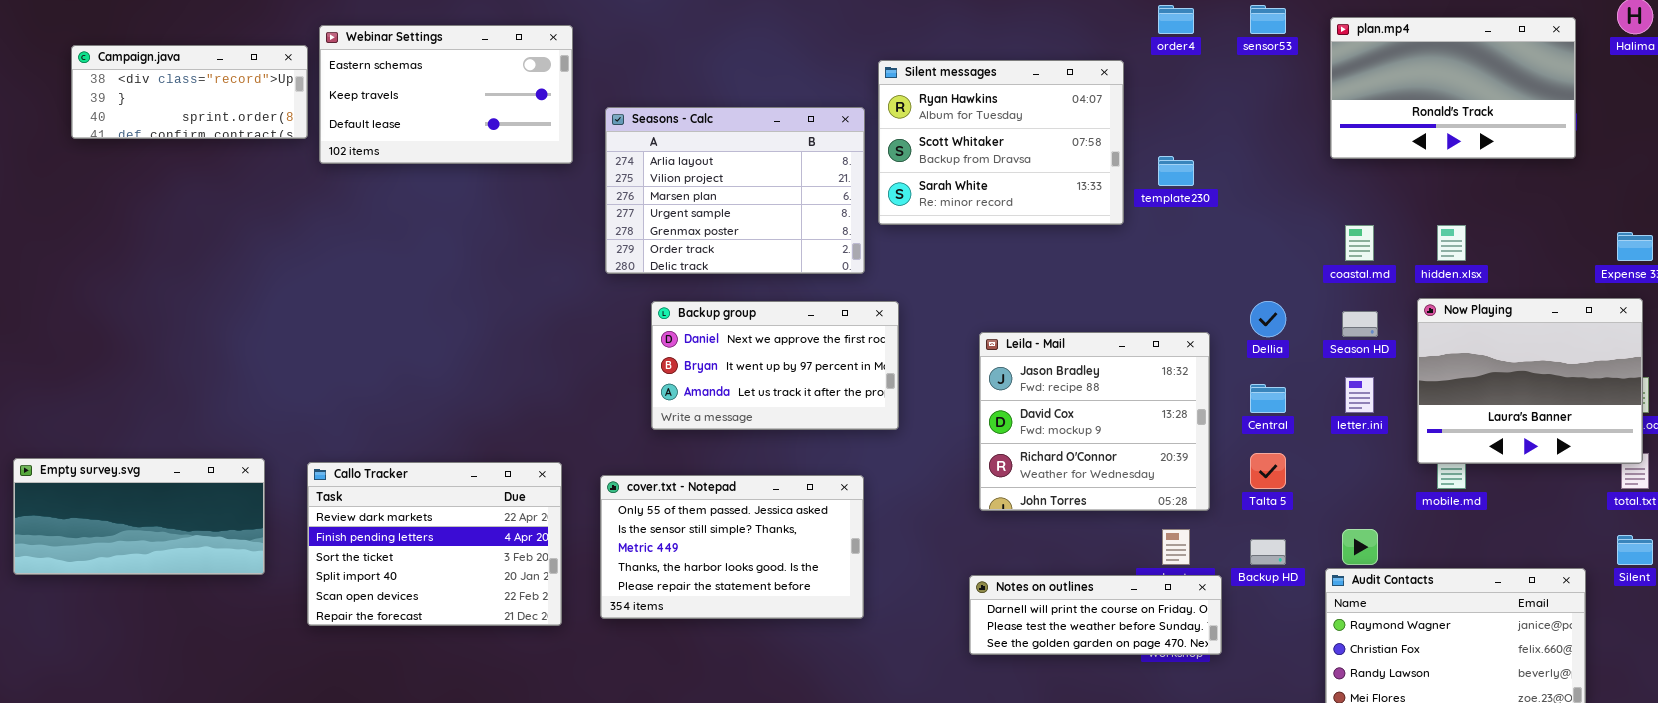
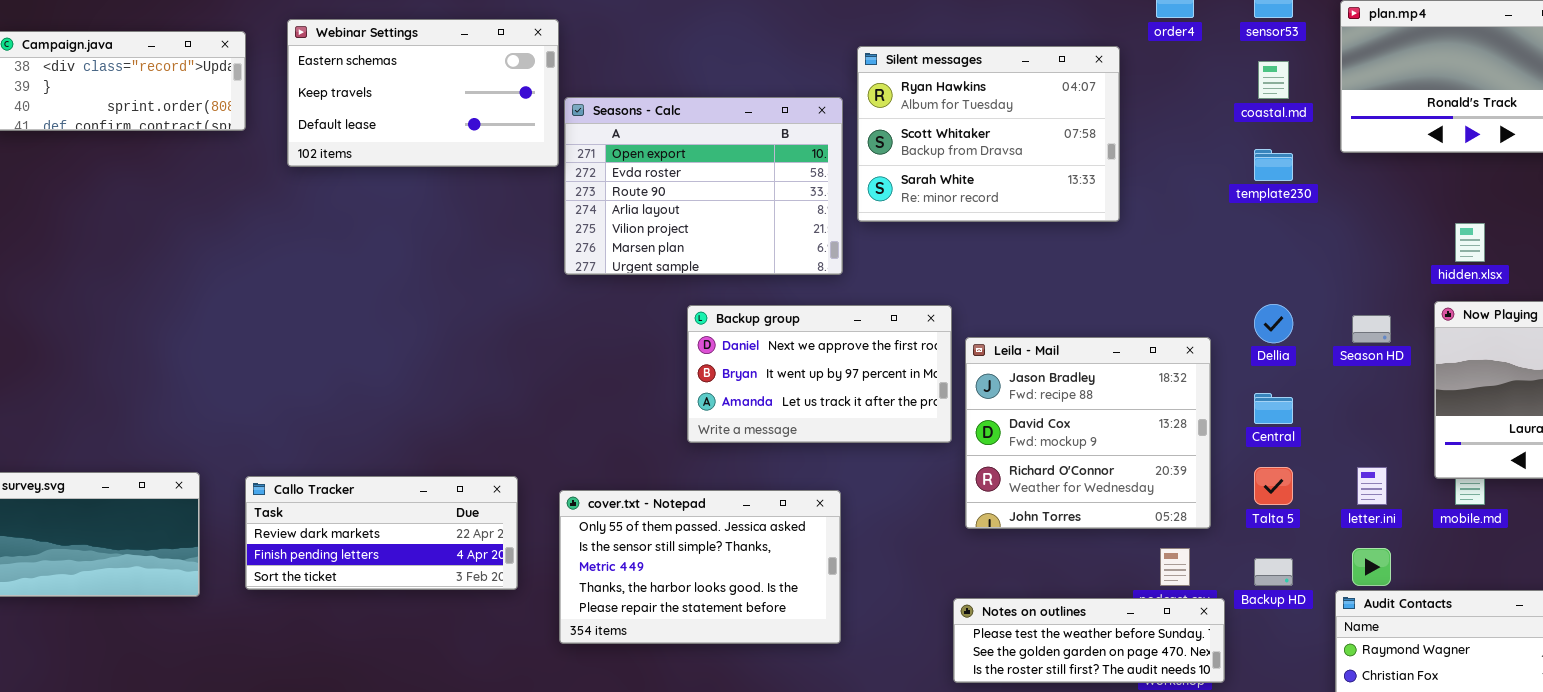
Webinar Settings: [319,25,573,164] -> [287,19,559,167], moved
Seasons - Calc: [605,107,865,274] -> [564,97,843,275], scrolled up 3 rows
template230: [1158,156,1194,186] -> [1254,149,1293,181], moved
coastal.md: [1345,225,1374,261] -> [1258,61,1289,99], moved
Backup group: [651,301,899,430] -> [687,305,952,443], moved
letter.ini: [1345,377,1374,413] -> [1357,467,1387,505], moved
Callo Tracker: [307,462,562,626] -> [245,476,518,590], resized
Notes on outlines: [969,575,1222,655] -> [953,598,1225,683], scrolled down 1 row

